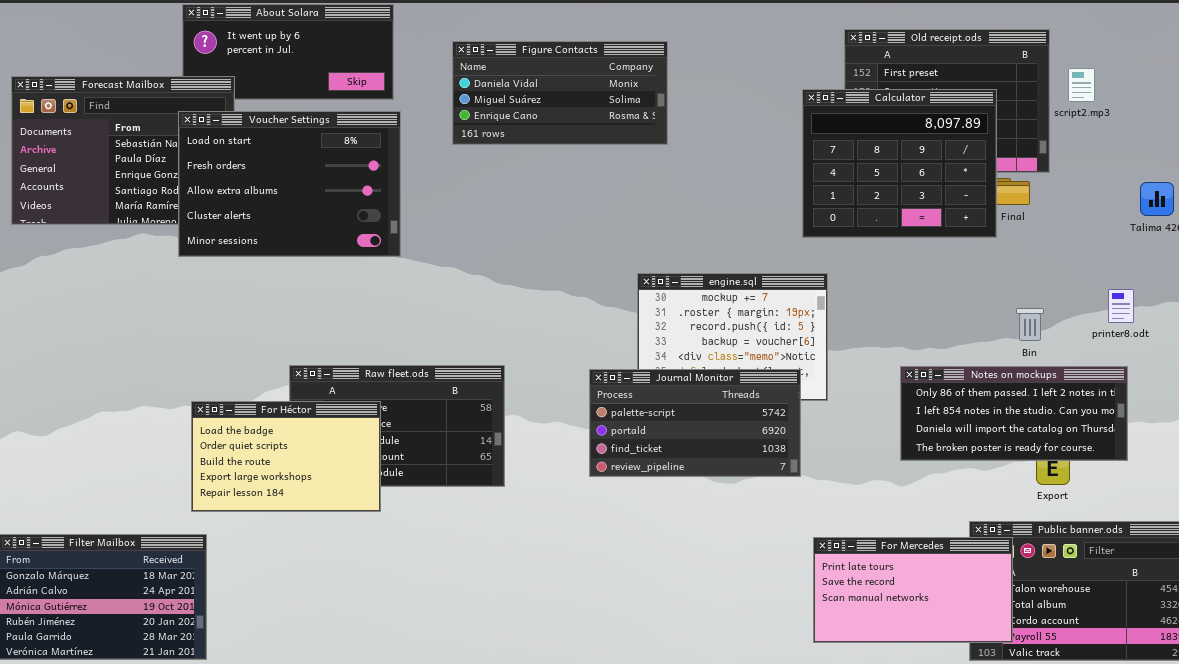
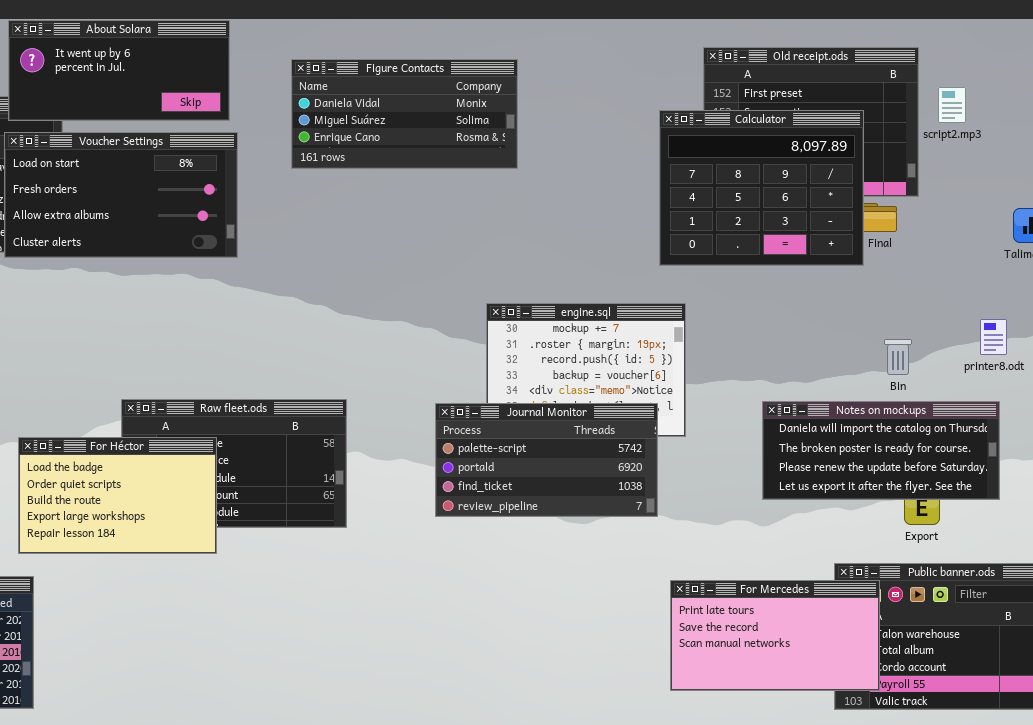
About Solara: [182,4,394,100] -> [8,20,230,121], raised
Voucher Settings: [178,111,401,257] -> [4,132,238,258], resized
Notes on mockups: [900,366,1128,461] -> [762,401,1000,500], scrolled down 2 rows

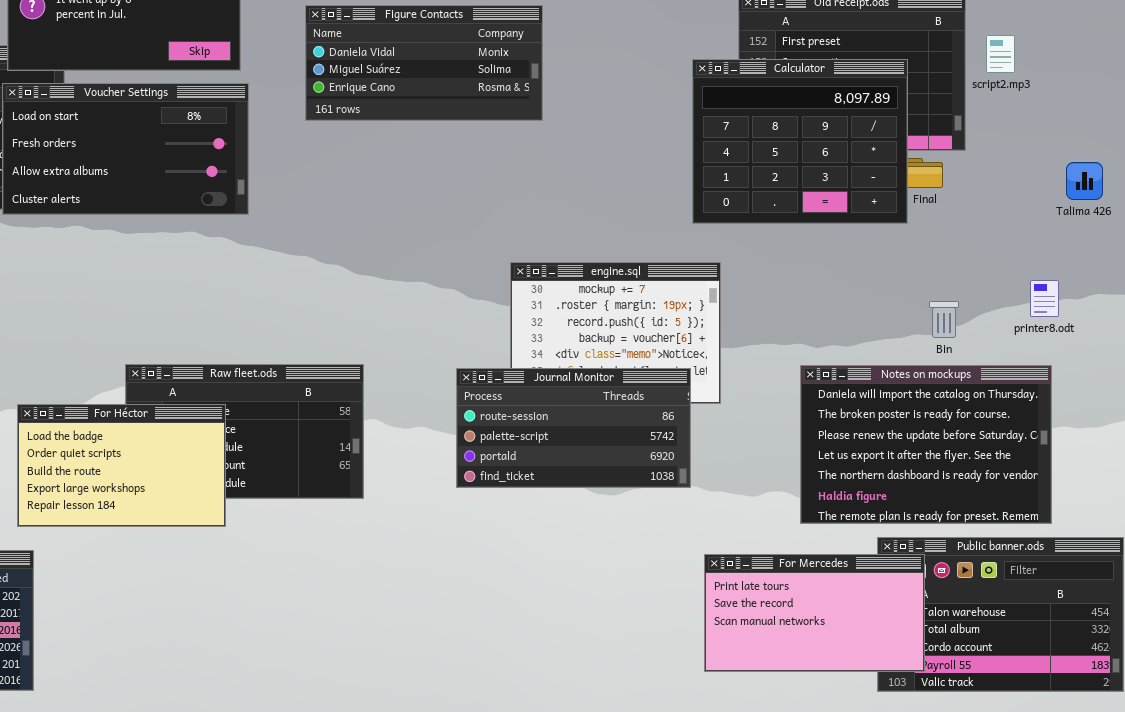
Notes on mockups: [762,401,1000,500] -> [800,365,1052,524], resized
Journal Monitor: [435,403,658,517] -> [456,368,691,488], scrolled up 1 row

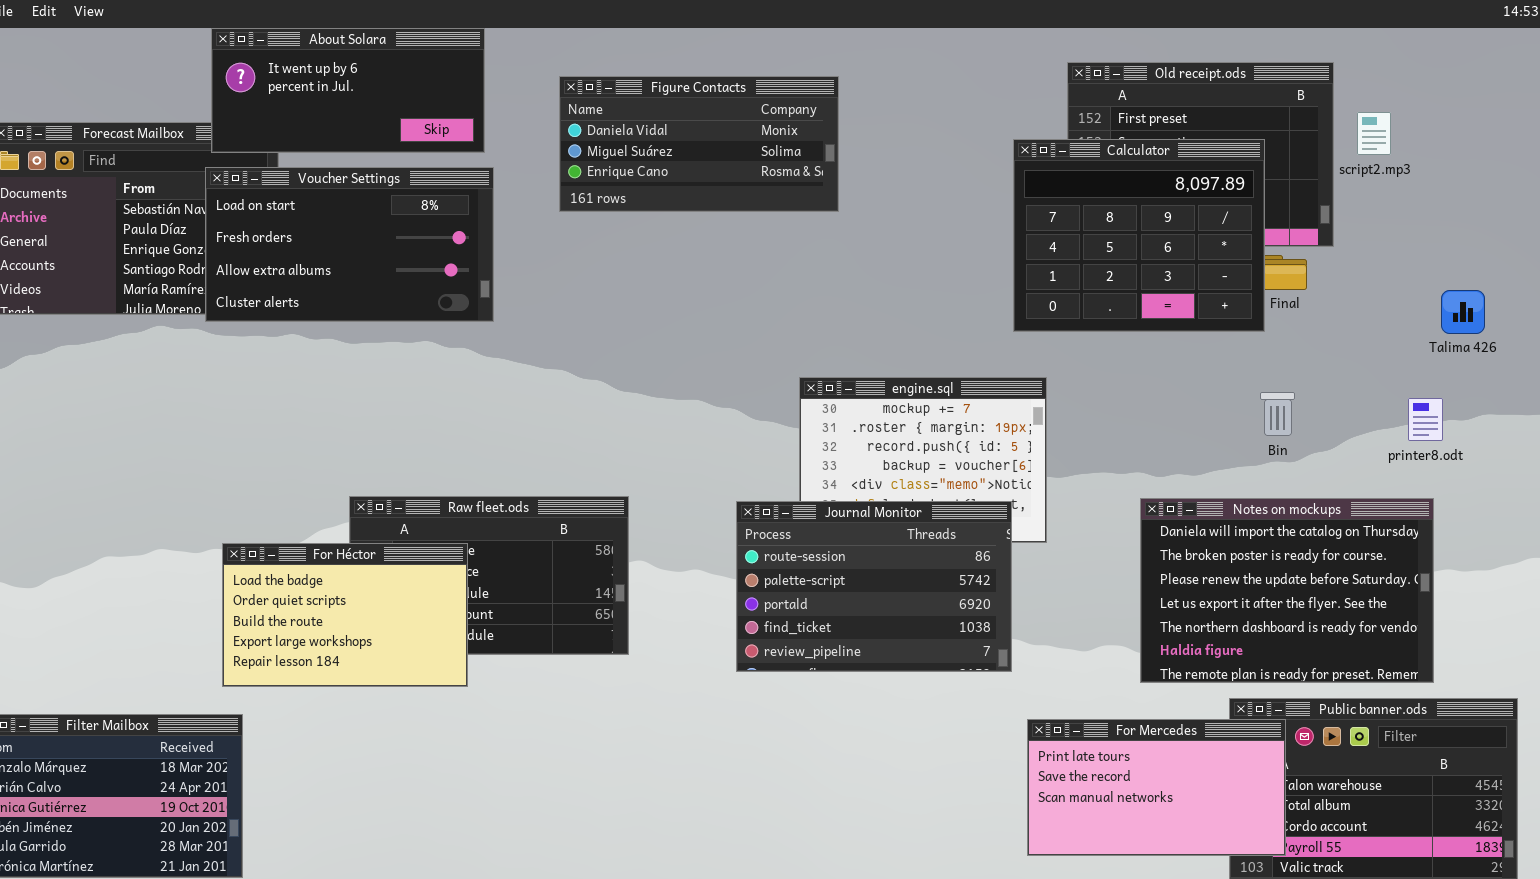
Talima 426: [1066,162,1103,200] -> [1441,290,1485,334], moved
Bin: [929,301,959,338] -> [1260,392,1295,436], moved
Journal Monitor: [456,368,691,488] -> [736,501,1012,672], resized

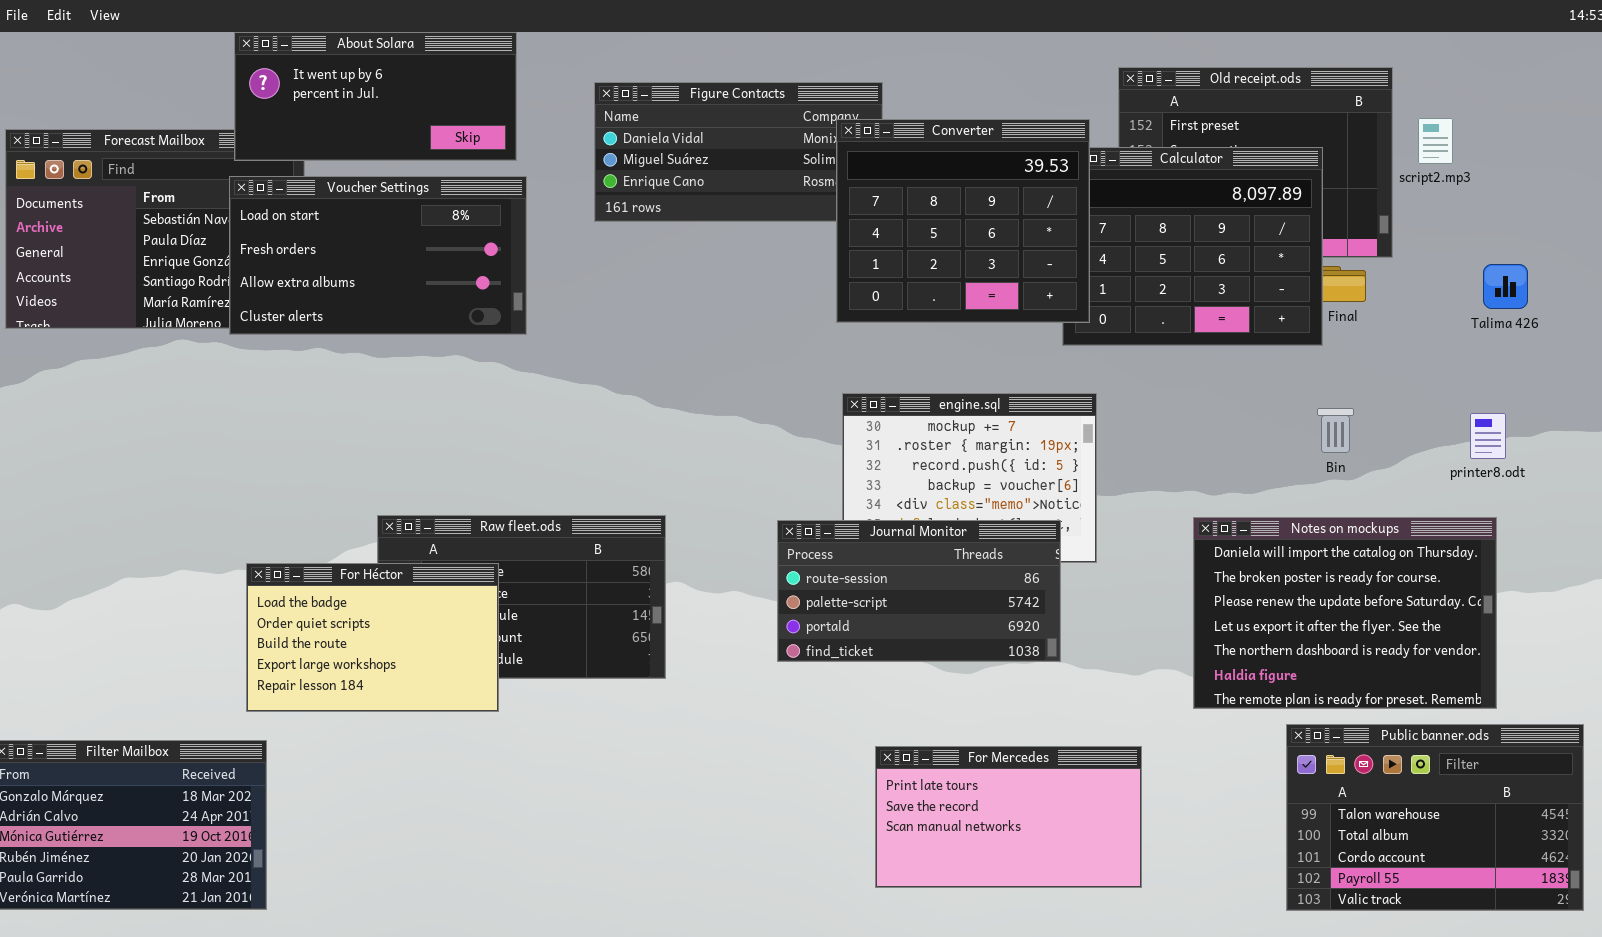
Converter: none -> [836,119,1090,323], opened
Talima 426: [1441,290,1485,334] -> [1483,264,1528,309], moved
Journal Monitor: [736,501,1012,672] -> [777,520,1061,662], resized
For Mercedes: [1027,719,1286,856] -> [875,746,1142,888], moved

